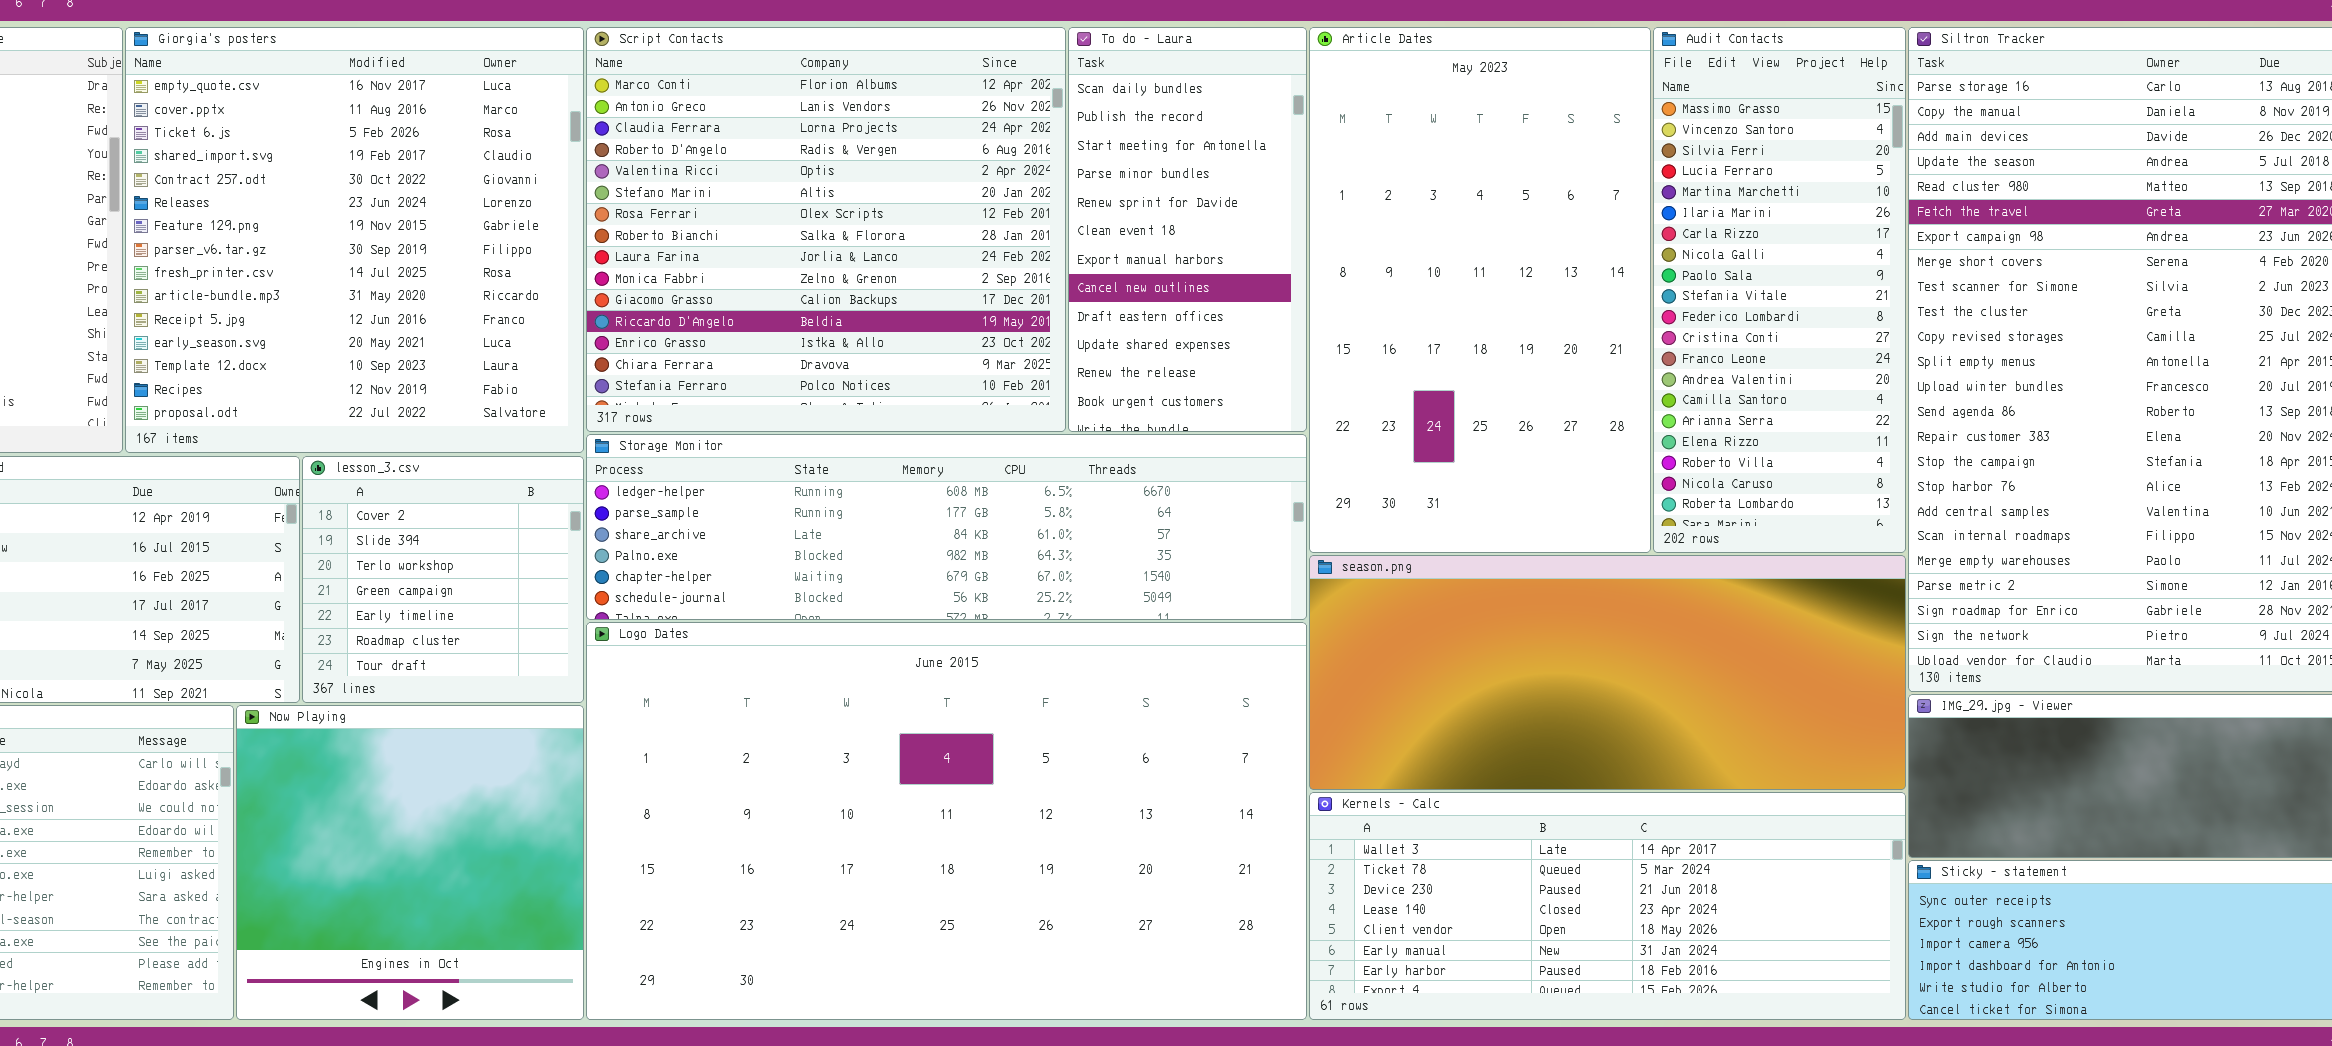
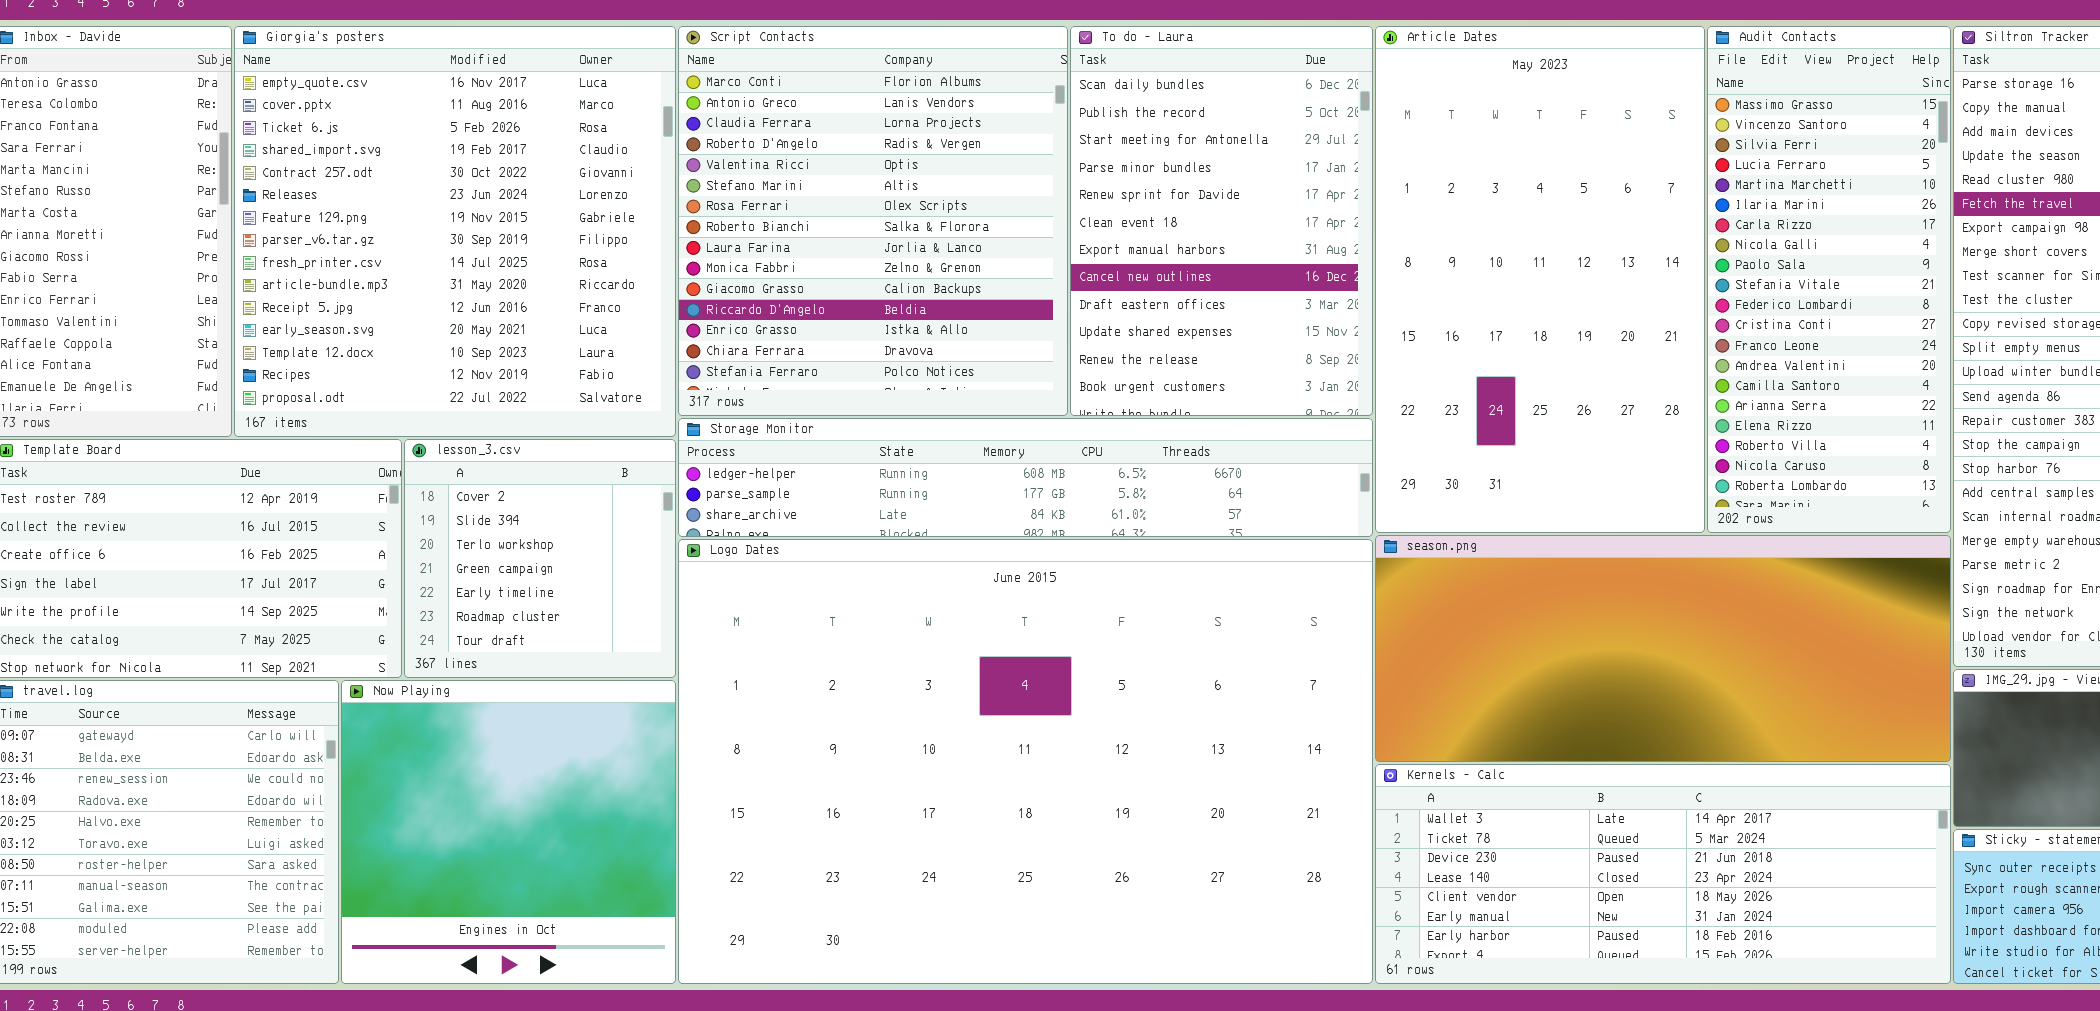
Script Contacts: [586,27,1066,432] -> [678,26,1068,416], resized
To do - Laura: [1068,27,1307,432] -> [1070,26,1373,416], resized
Storage Monitor: [586,434,1307,620] -> [678,418,1373,537], resized
Logo Dates: [586,622,1307,1020] -> [678,539,1373,984], resized

